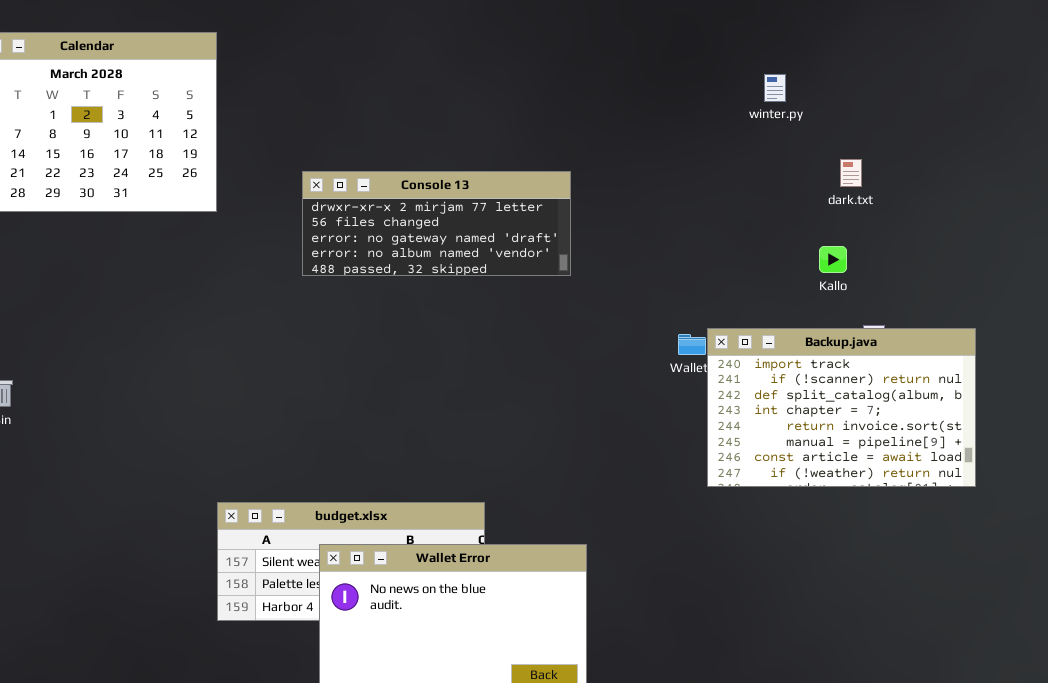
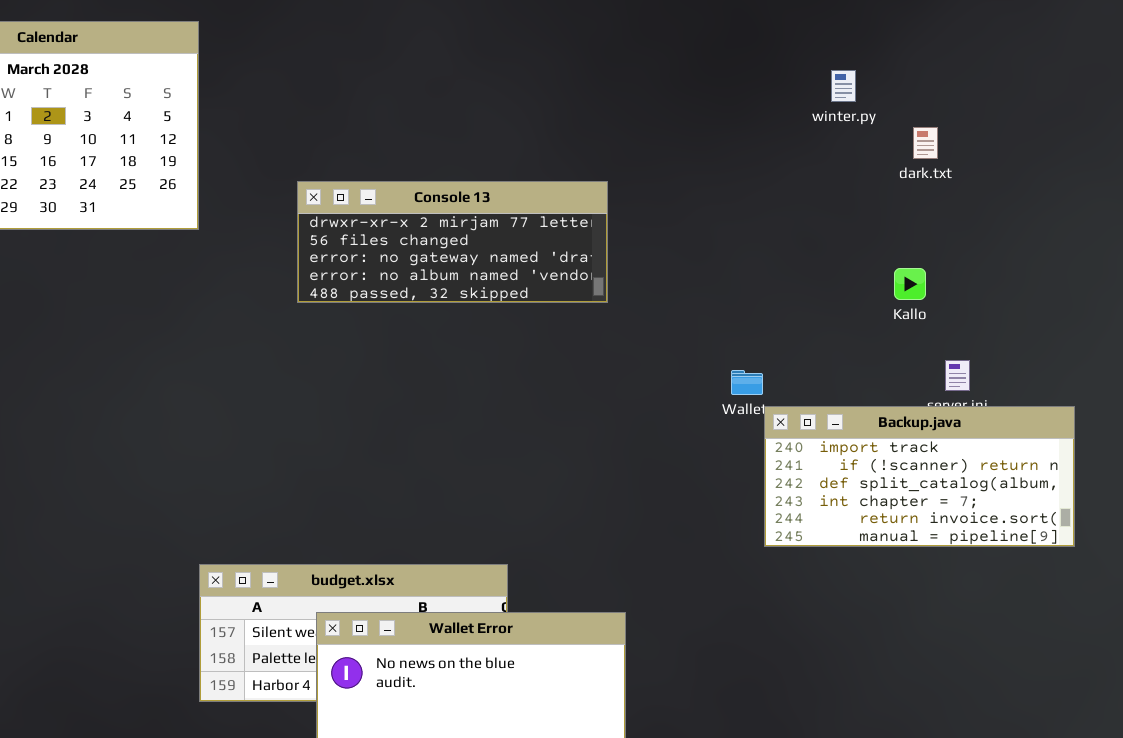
dark.txt: [840,159,862,187] -> [913,127,938,159], moved
Backup.java: [707,328,976,487] -> [764,406,1075,547], resized

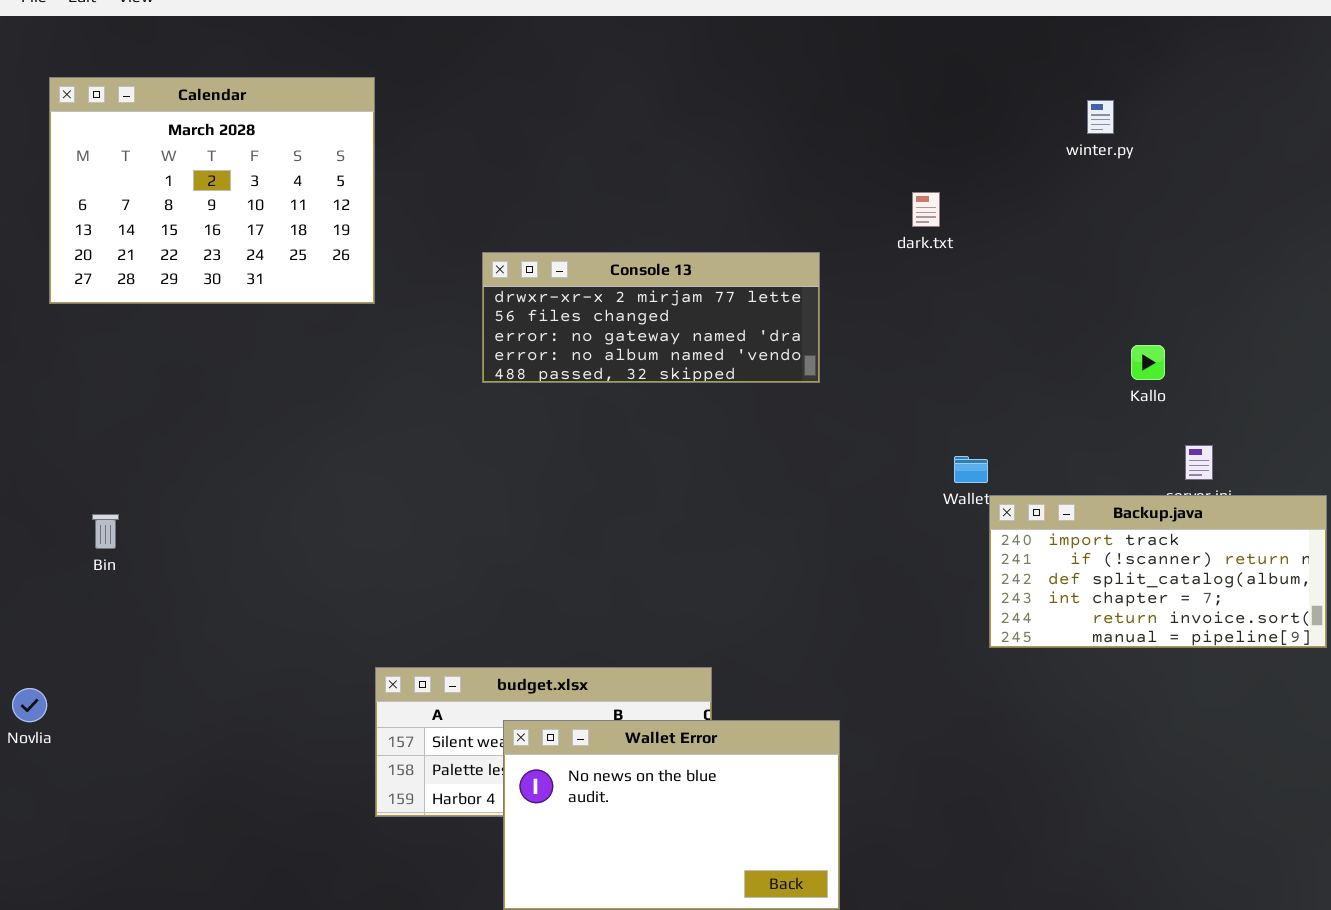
winter.py: [831,70,856,102] -> [1087,100,1114,134], moved
dark.txt: [913,127,938,159] -> [912,192,940,227], moved

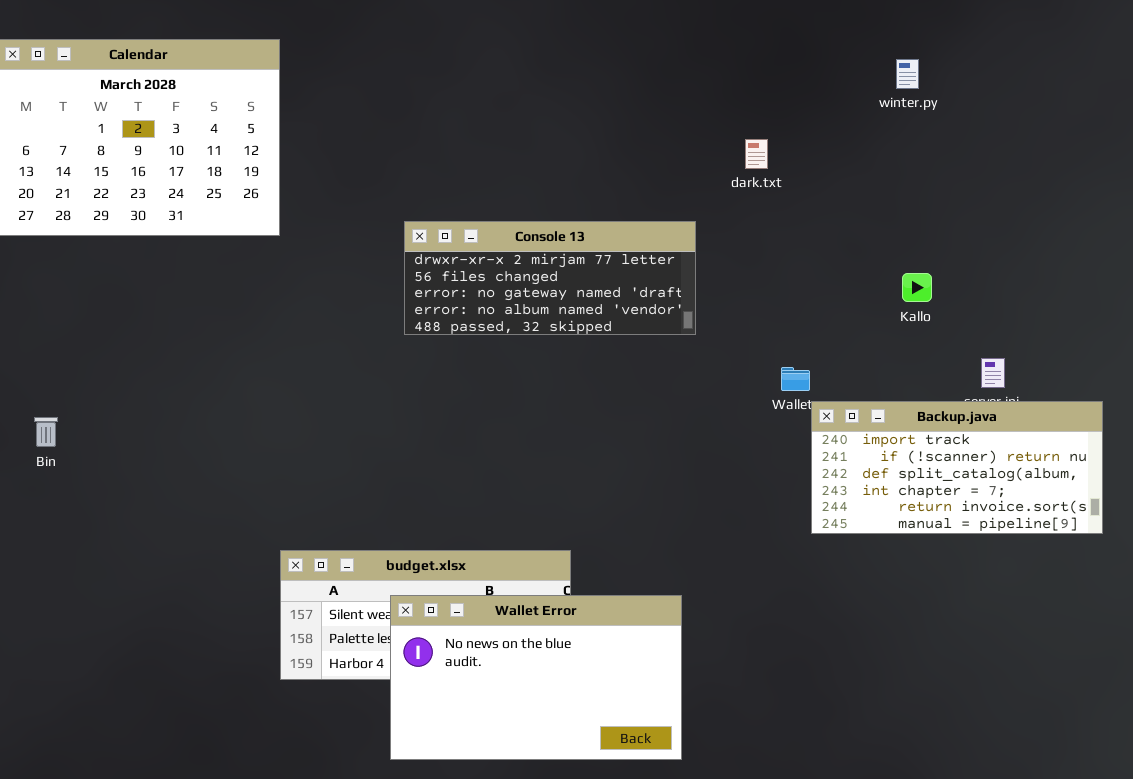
Console 13: [482,252,820,383] -> [404,221,696,335], moved
Kallo: [1131,345,1165,380] -> [902,273,932,302], moved

